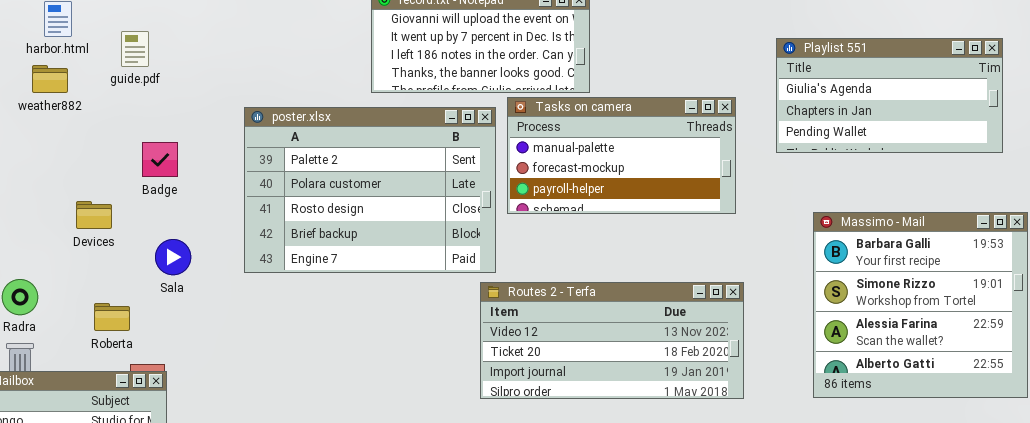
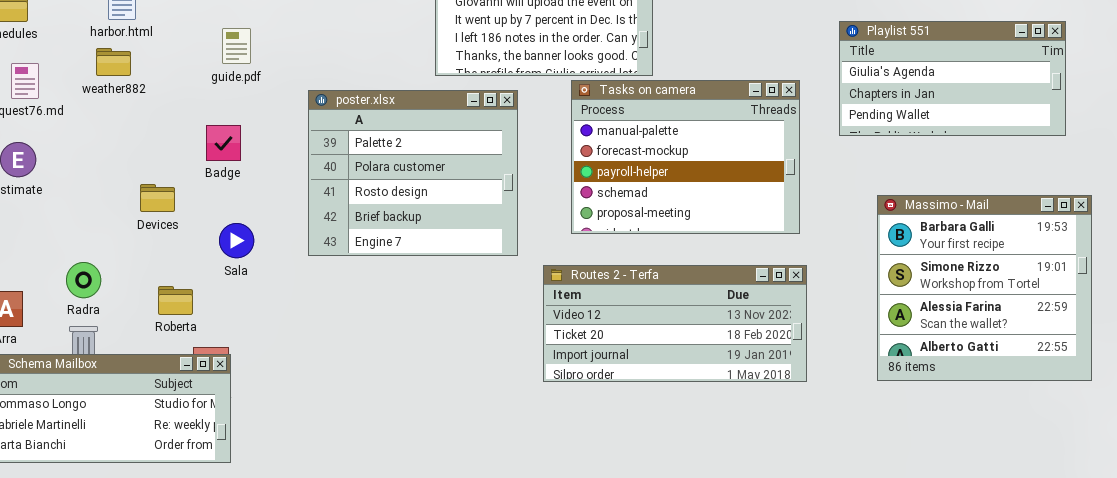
guide.pdf: [121,31,149,67] -> [222,28,251,64], moved
Tasks on camera: [507,97,736,214] -> [571,80,800,234], resized
poster.xlsx: [244,107,496,273] -> [308,90,518,256], resized

